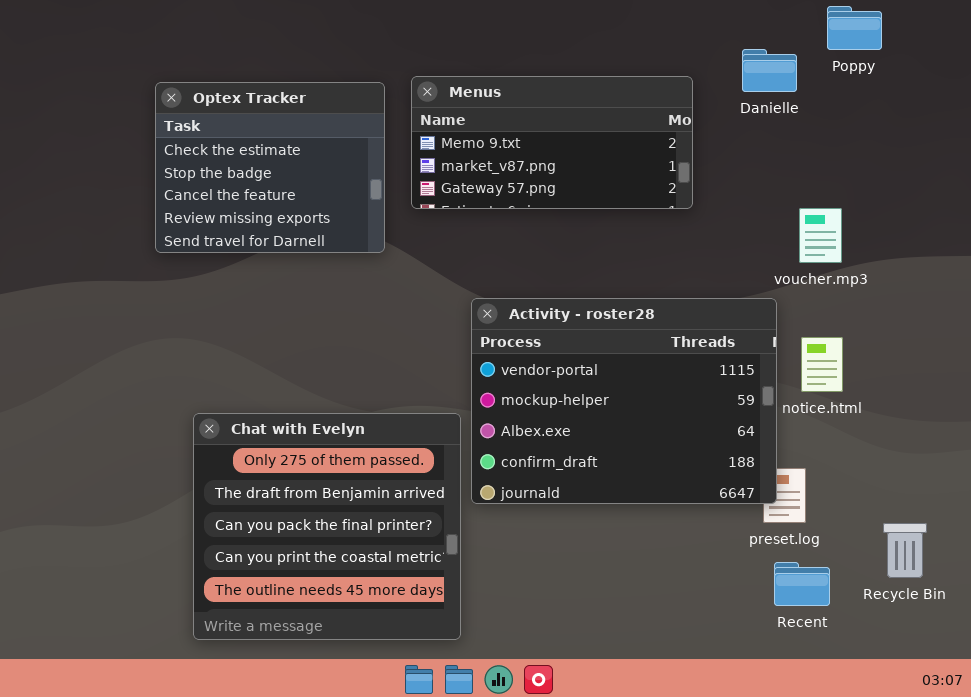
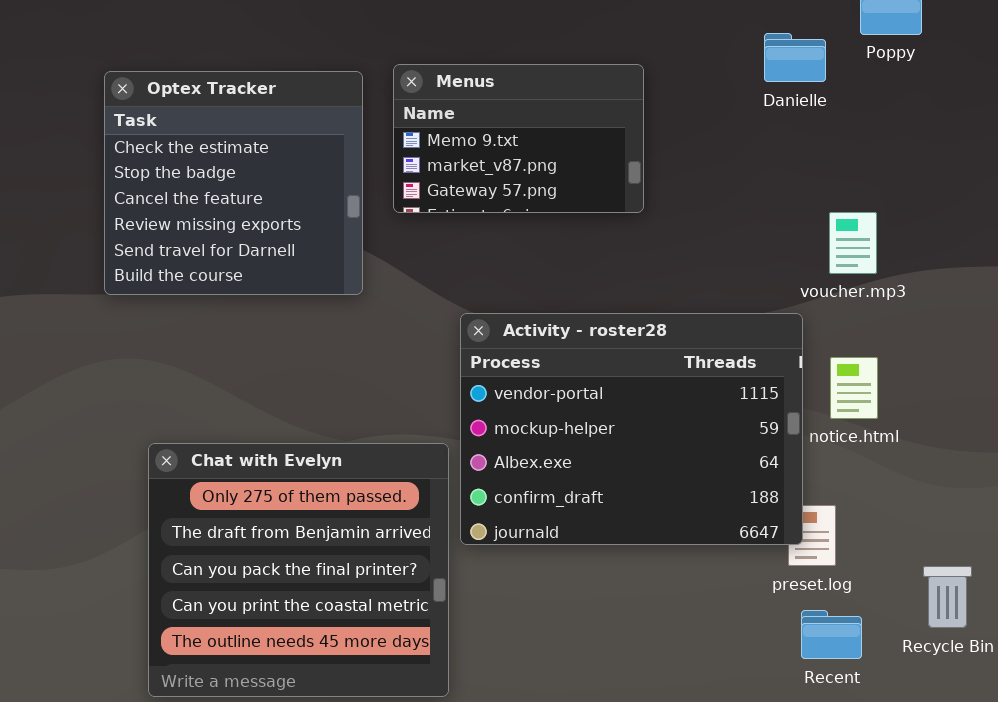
Menus: [411,76,693,209] -> [393,64,644,213], resized
Optex Tracker: [155,82,385,253] -> [104,71,363,295], resized

